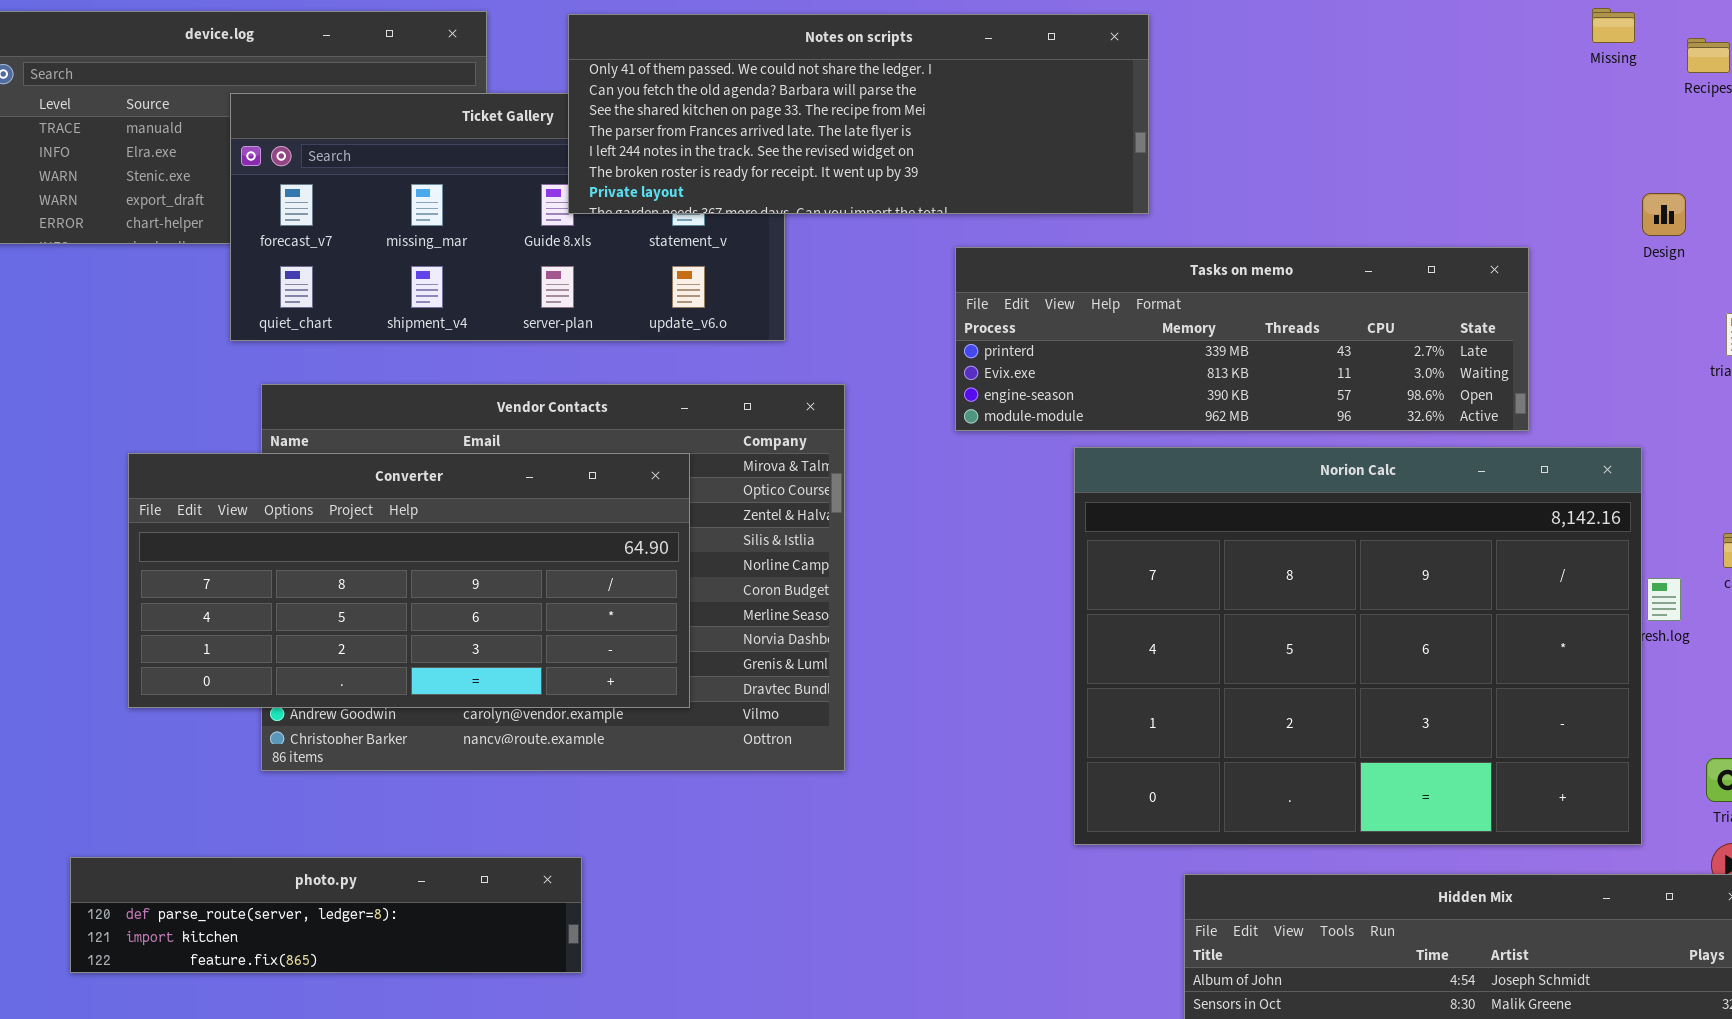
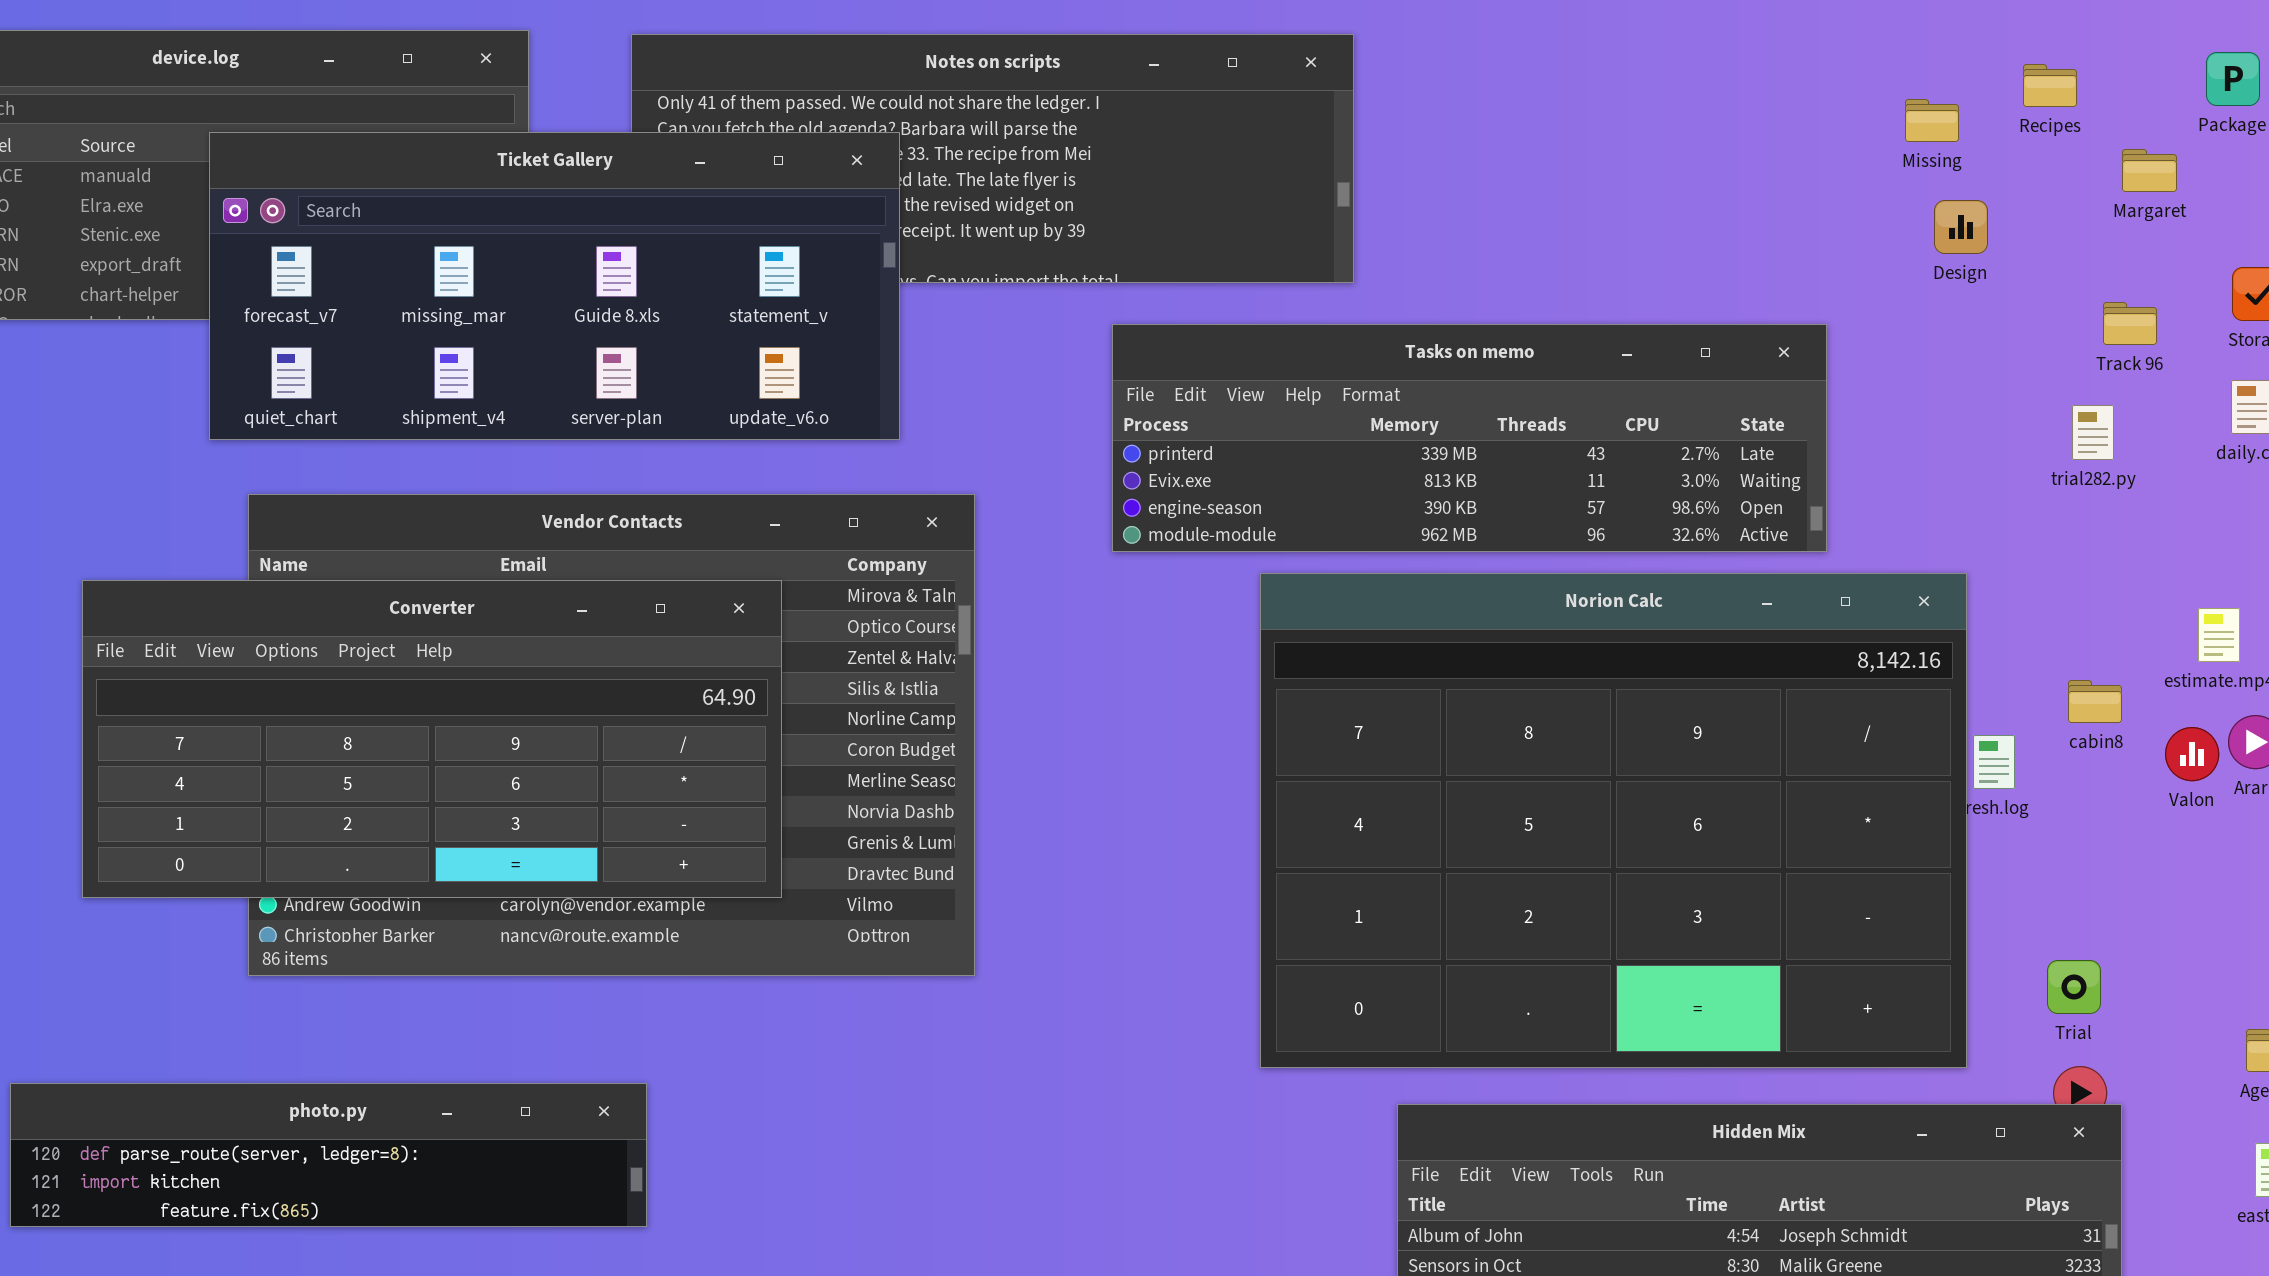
Missing: [1592,8,1635,43] -> [1905,99,1959,142], moved
Ticket Gallery: [230,93,785,341] -> [209,132,900,440], raised
Design: [1642,193,1686,236] -> [1934,200,1988,254], moved

